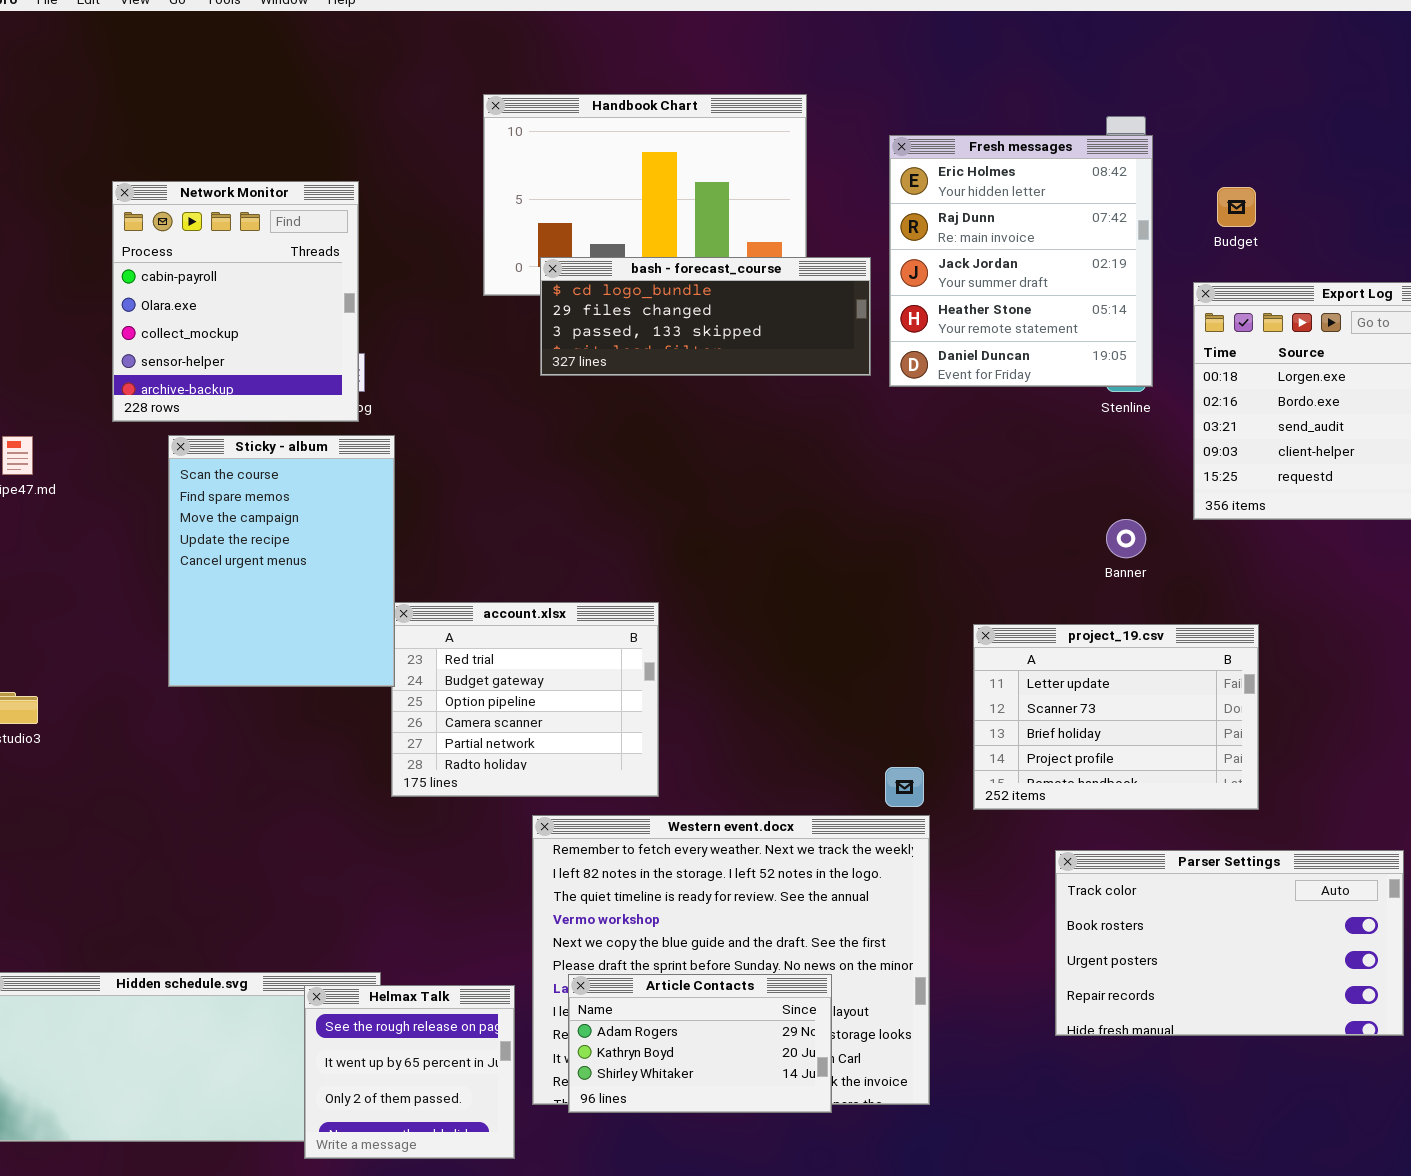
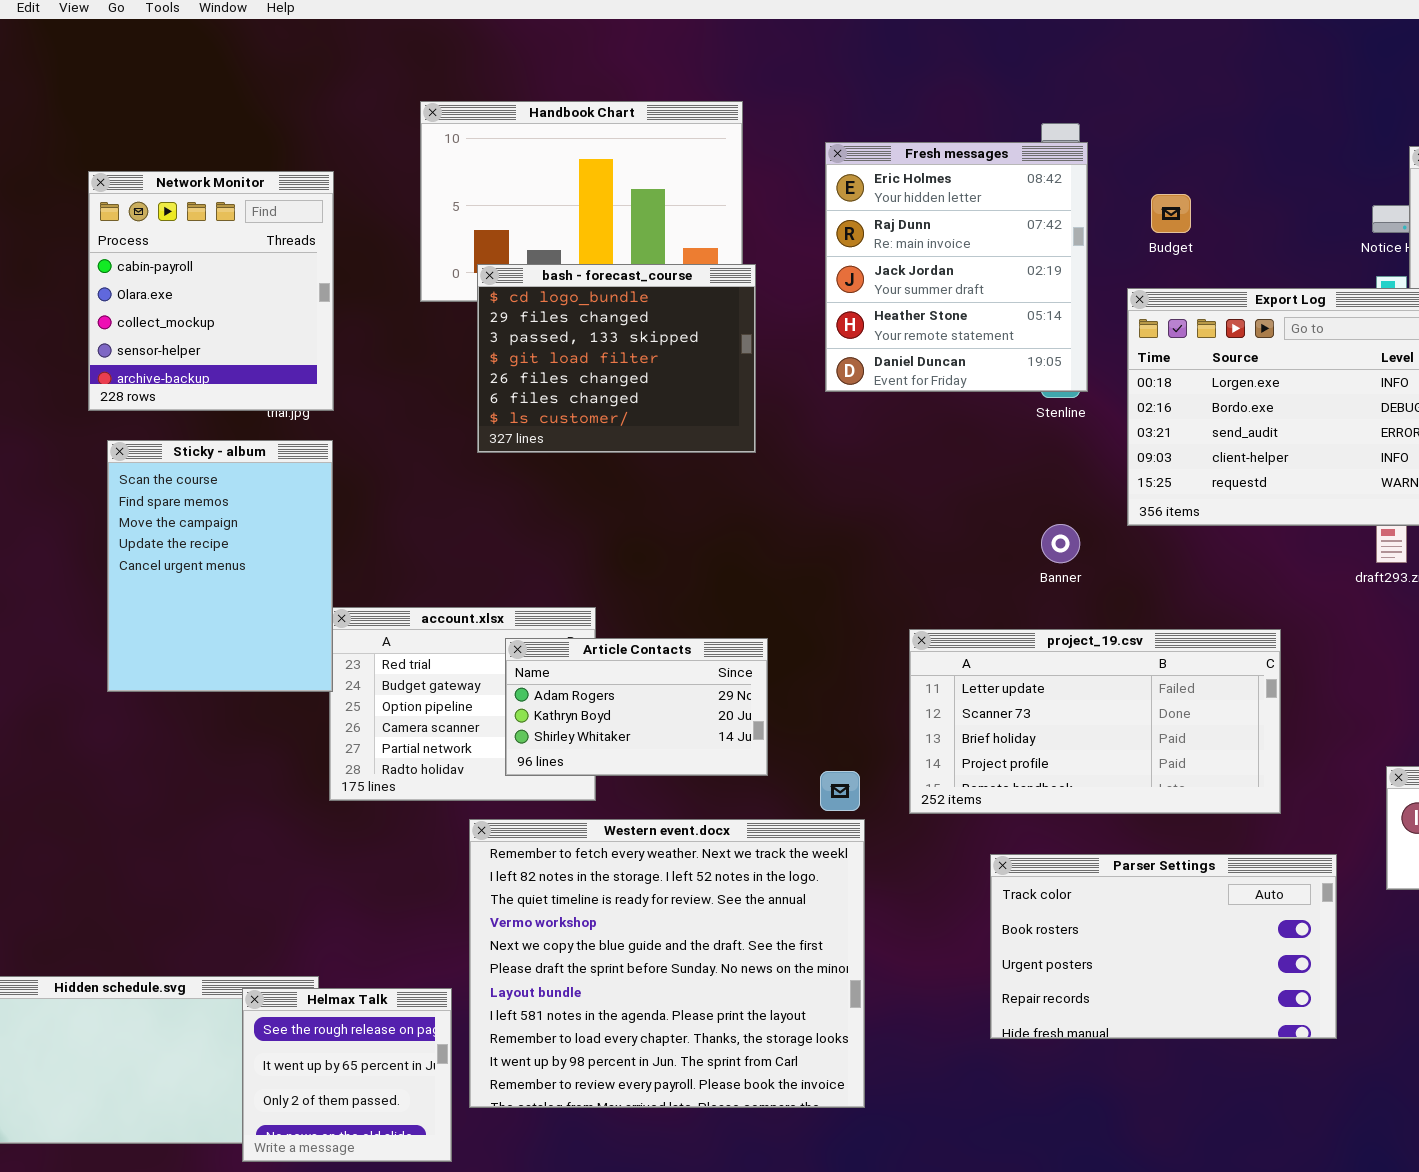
Network Monitor: [112,181,359,422] -> [88,171,334,411], moved
bash - forecast_course: [540,257,871,376] -> [477,264,756,453], resized
project_19.csv: [973,624,1259,810] -> [909,629,1281,814], resized
Article Contacts: [568,974,832,1113] -> [505,638,768,776], moved

